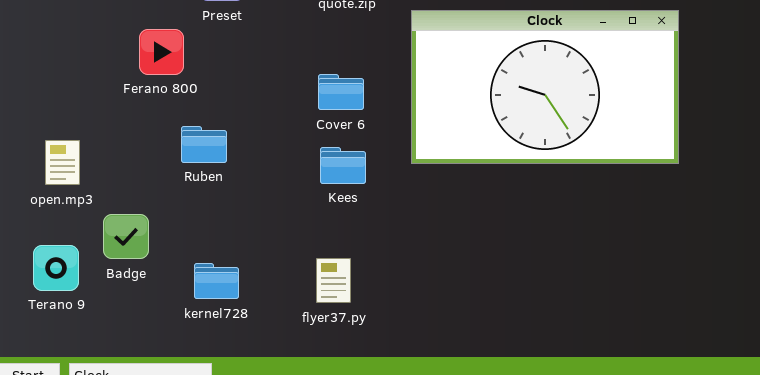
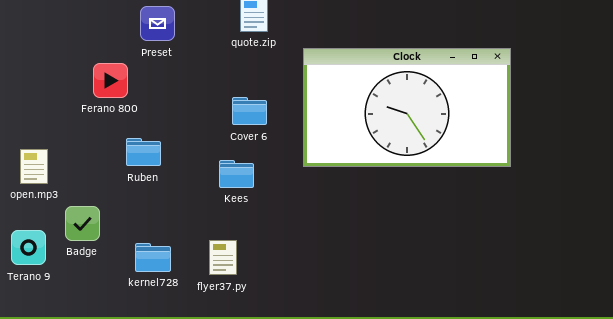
Kees: [320,147,366,184] -> [219,160,254,188], moved
flyer37.py: [316,258,351,303] -> [209,240,237,275], moved

